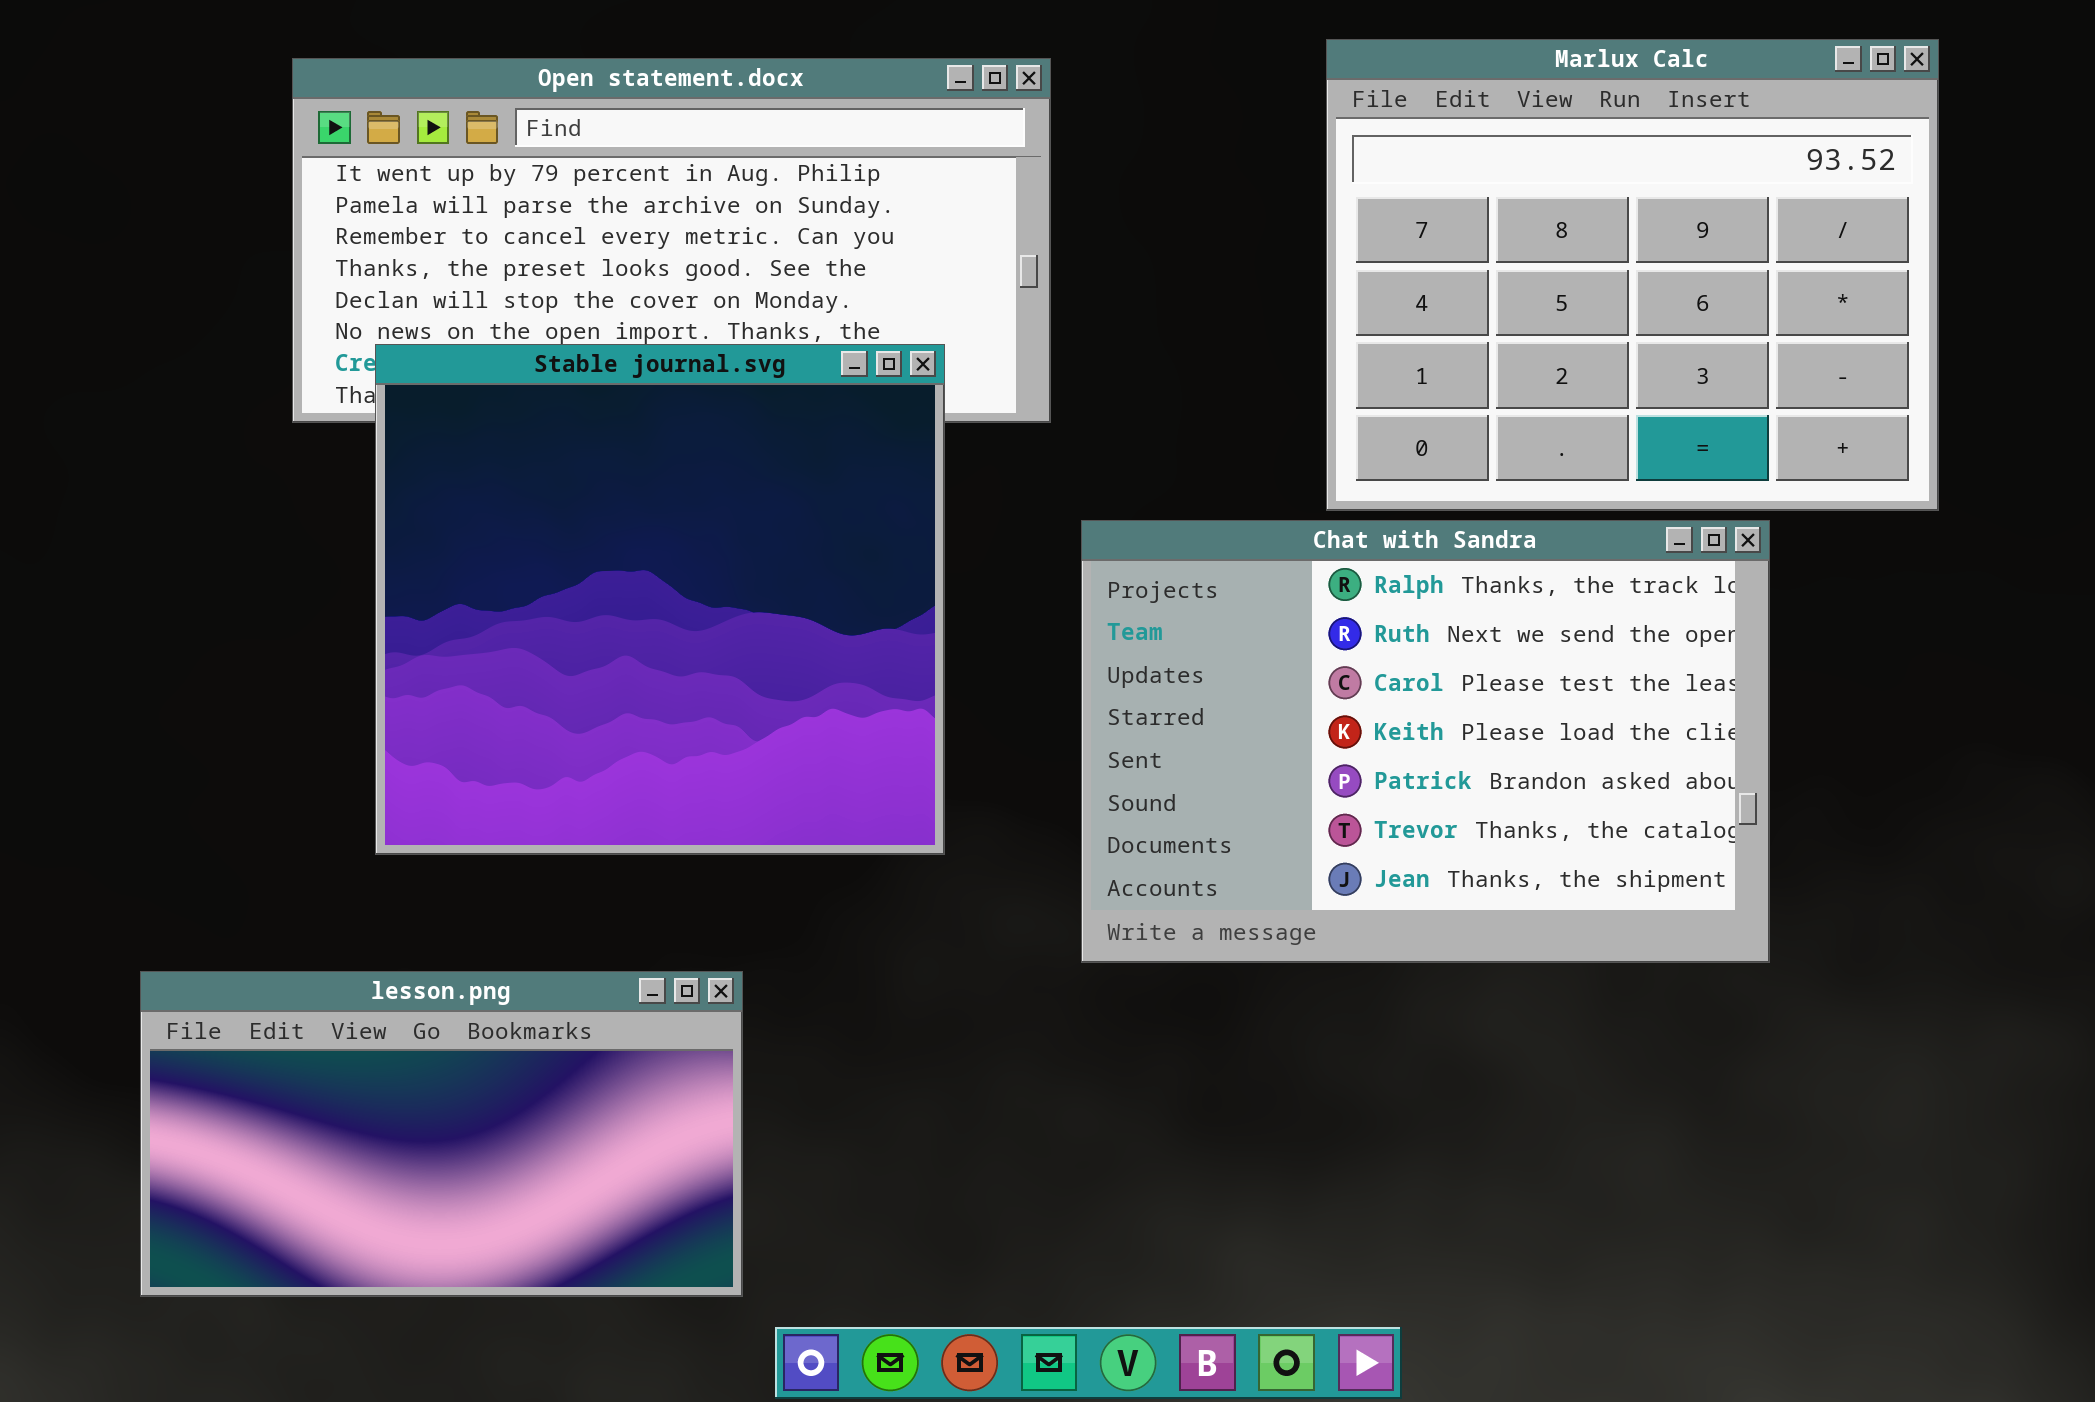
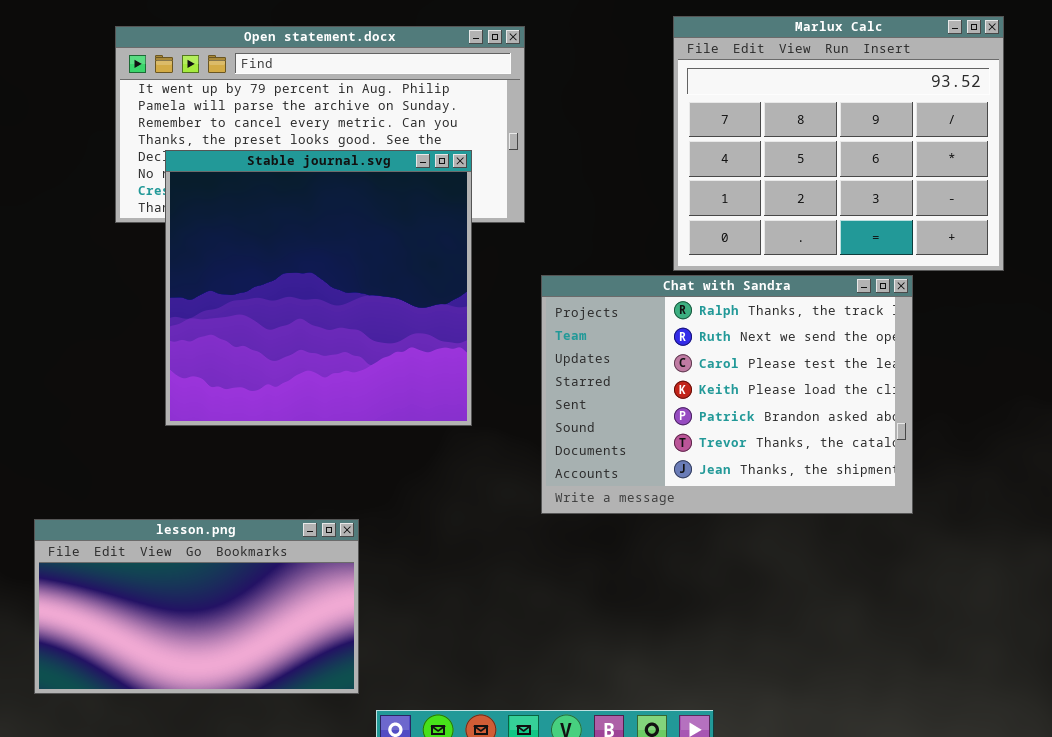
Stable journal.svg: [375,344,945,855] -> [165,150,472,426], moved

